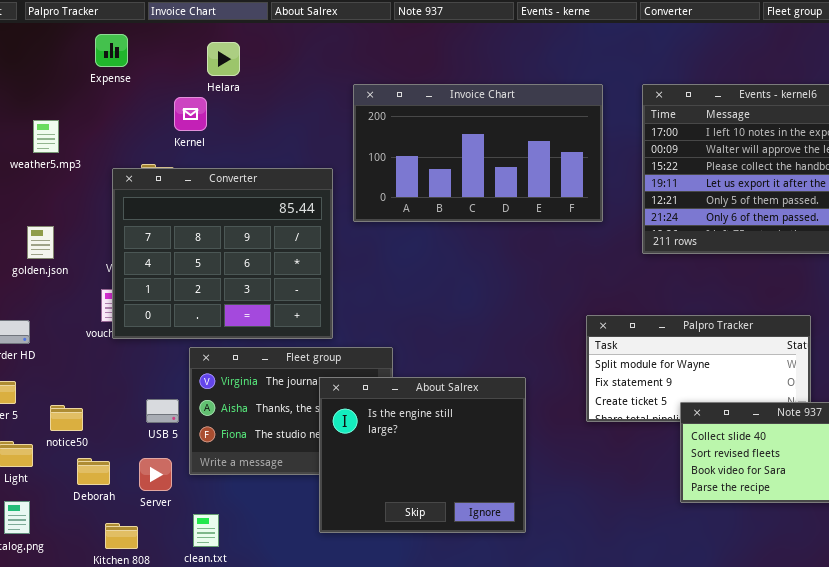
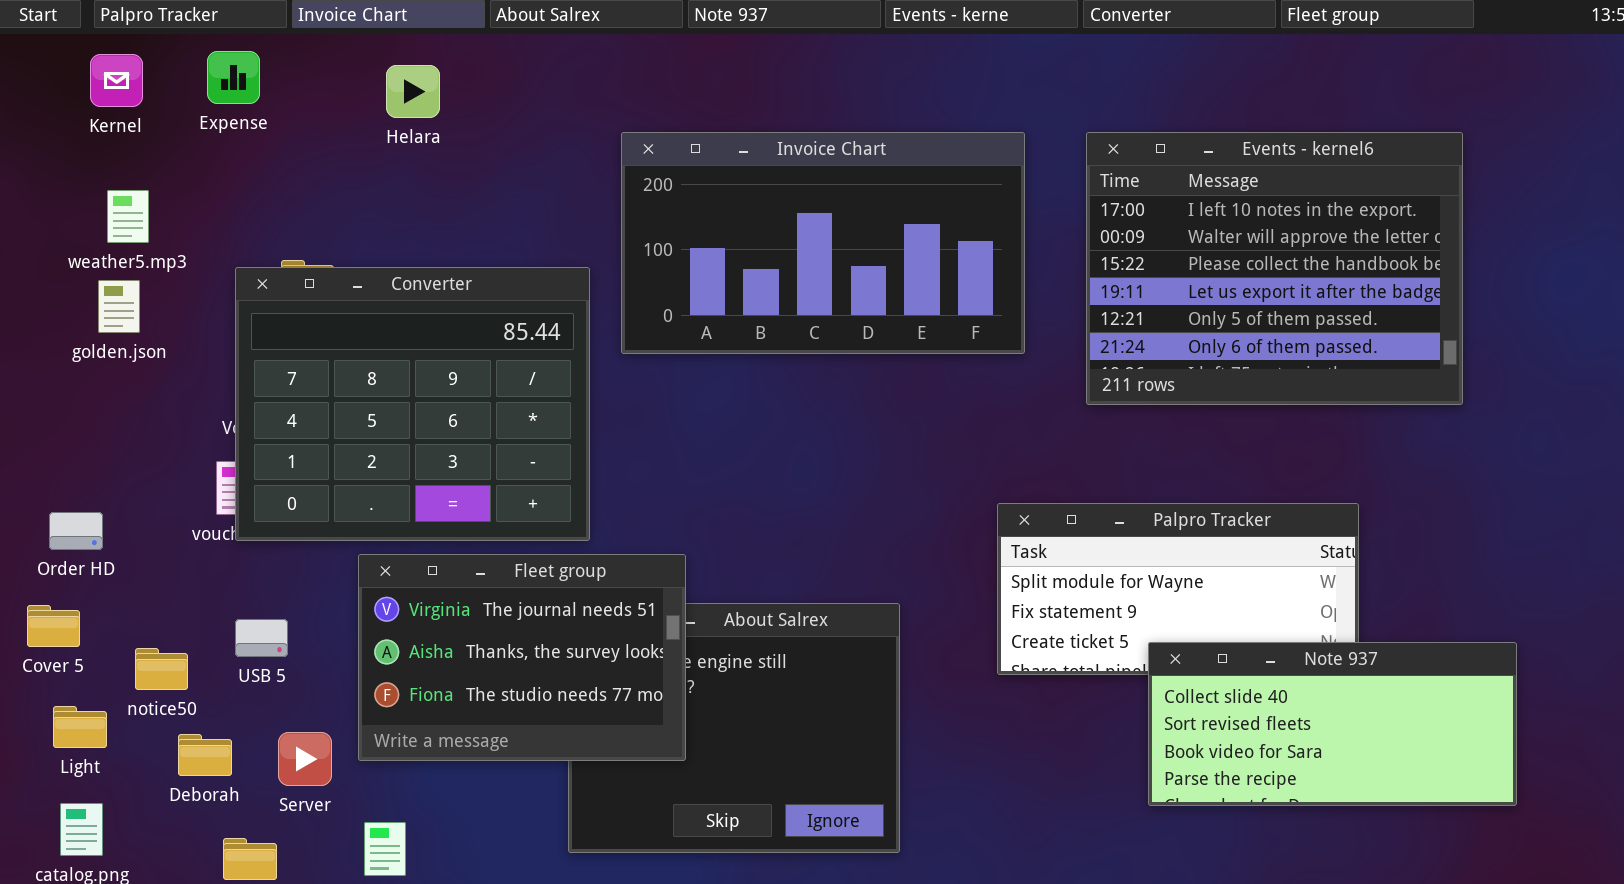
Kernel: [174,97,207,131] -> [90,54,143,107], moved
golden.json: [27,226,54,259] -> [98,280,140,333], moved
Fleet group: [189,347,393,475] -> [358,554,686,761], raised
USB 5: [146,399,179,423] -> [235,619,288,657], moved

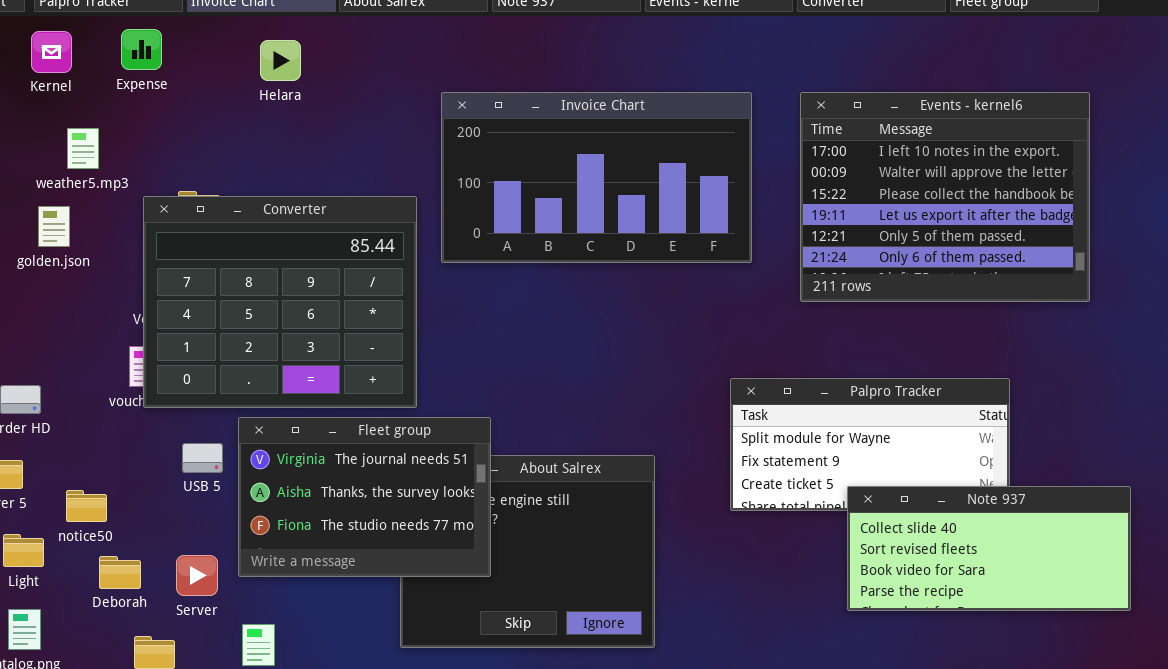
weather5.mp3: [107,190,149,243] -> [67,128,99,169], moved
USB 5: [235,619,288,657] -> [182,443,223,473], moved

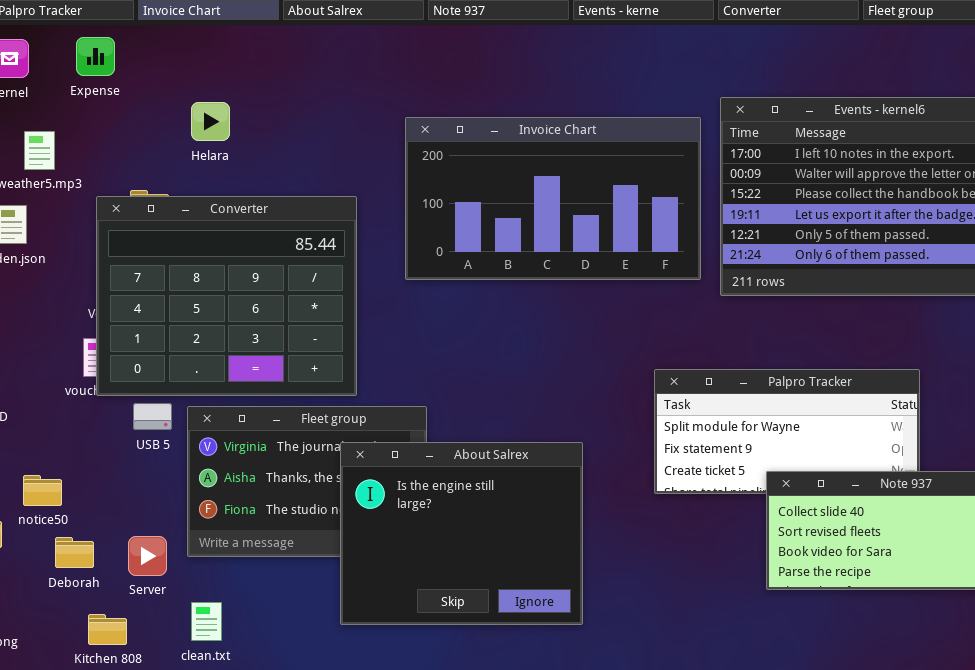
Helara: [260,40,301,81] -> [191,102,230,141], moved
Invoice Chart: [441,92,752,263] -> [405,117,701,280], moved
USB 5: [182,443,223,473] -> [133,403,172,430], moved
About Salrex: [400,455,655,648] -> [340,442,583,625], raised

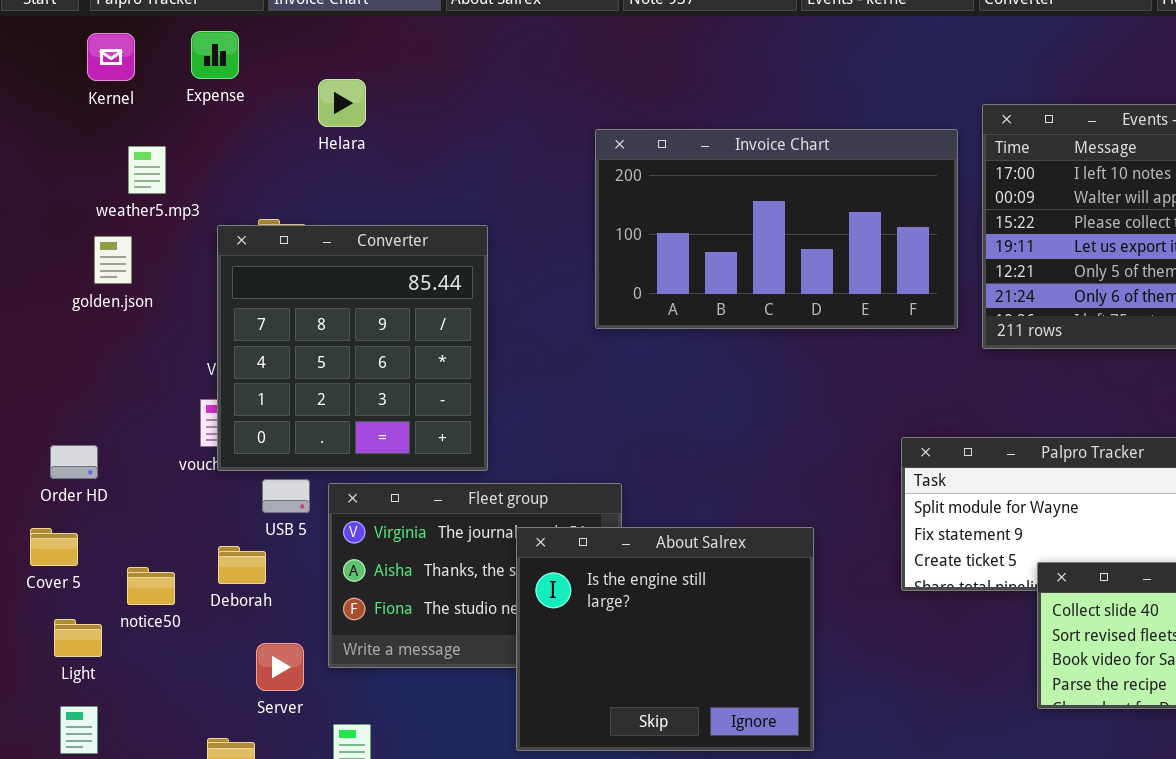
Helara: [191,102,230,141] -> [318,79,366,127], moved
Converter: [96,196,357,396] -> [217,225,488,471], resized
Deborah: [55,537,94,568] -> [218,546,266,584], moved

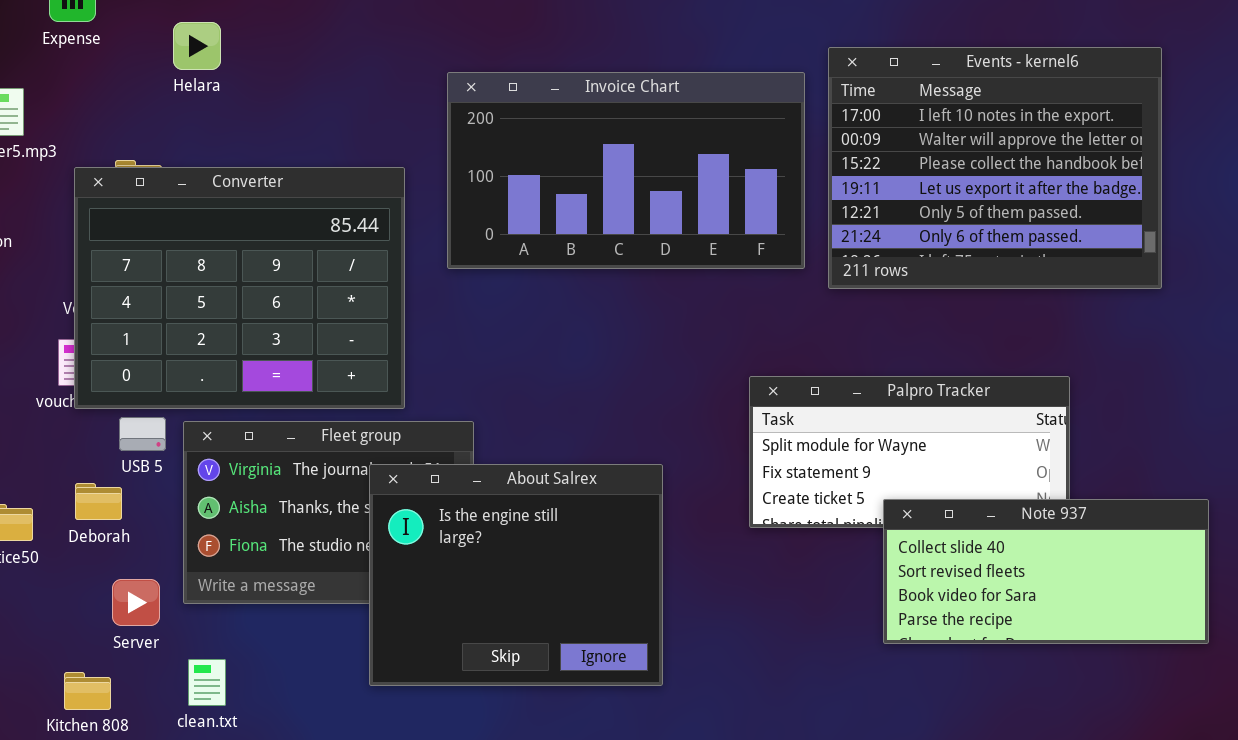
Converter: [217,225,488,471] -> [74,167,405,409], resized

